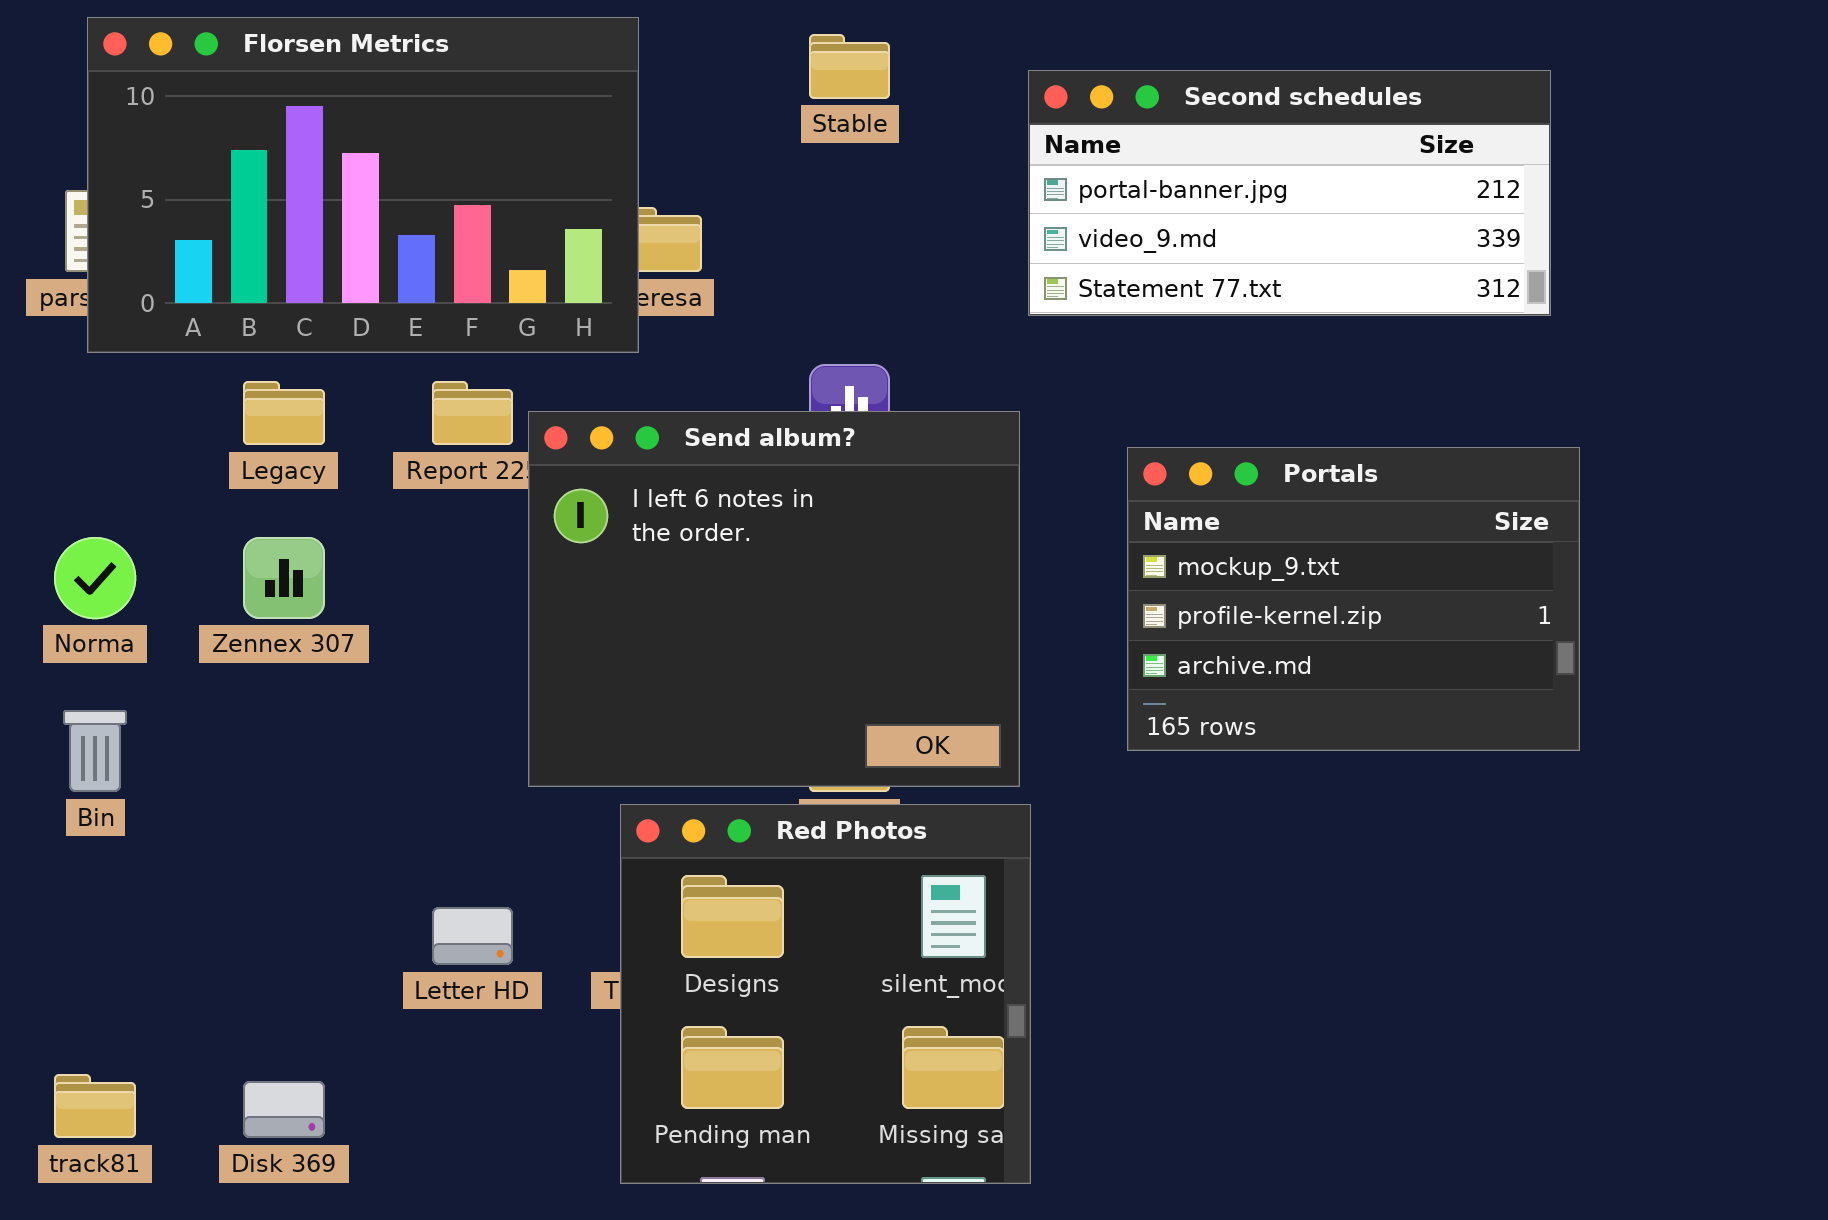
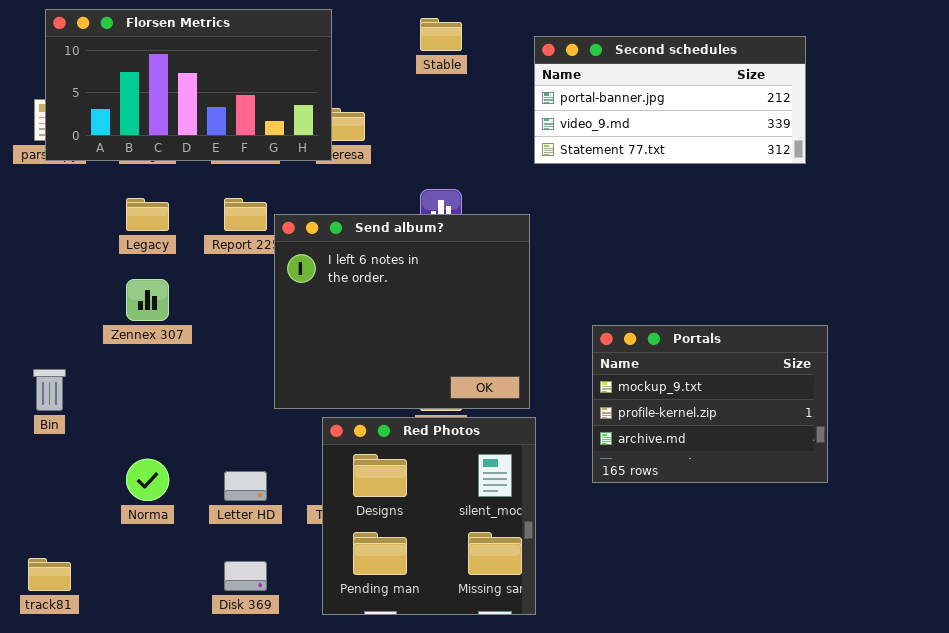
Florsen Metrics: [87,17,639,353] -> [45,9,332,161], resized
Portals: [1127,447,1580,751] -> [592,325,828,483], moved
Norma: [54,537,136,619] -> [126,459,169,501], moved
Disk 369: [243,1081,325,1138] -> [224,561,267,591], moved

